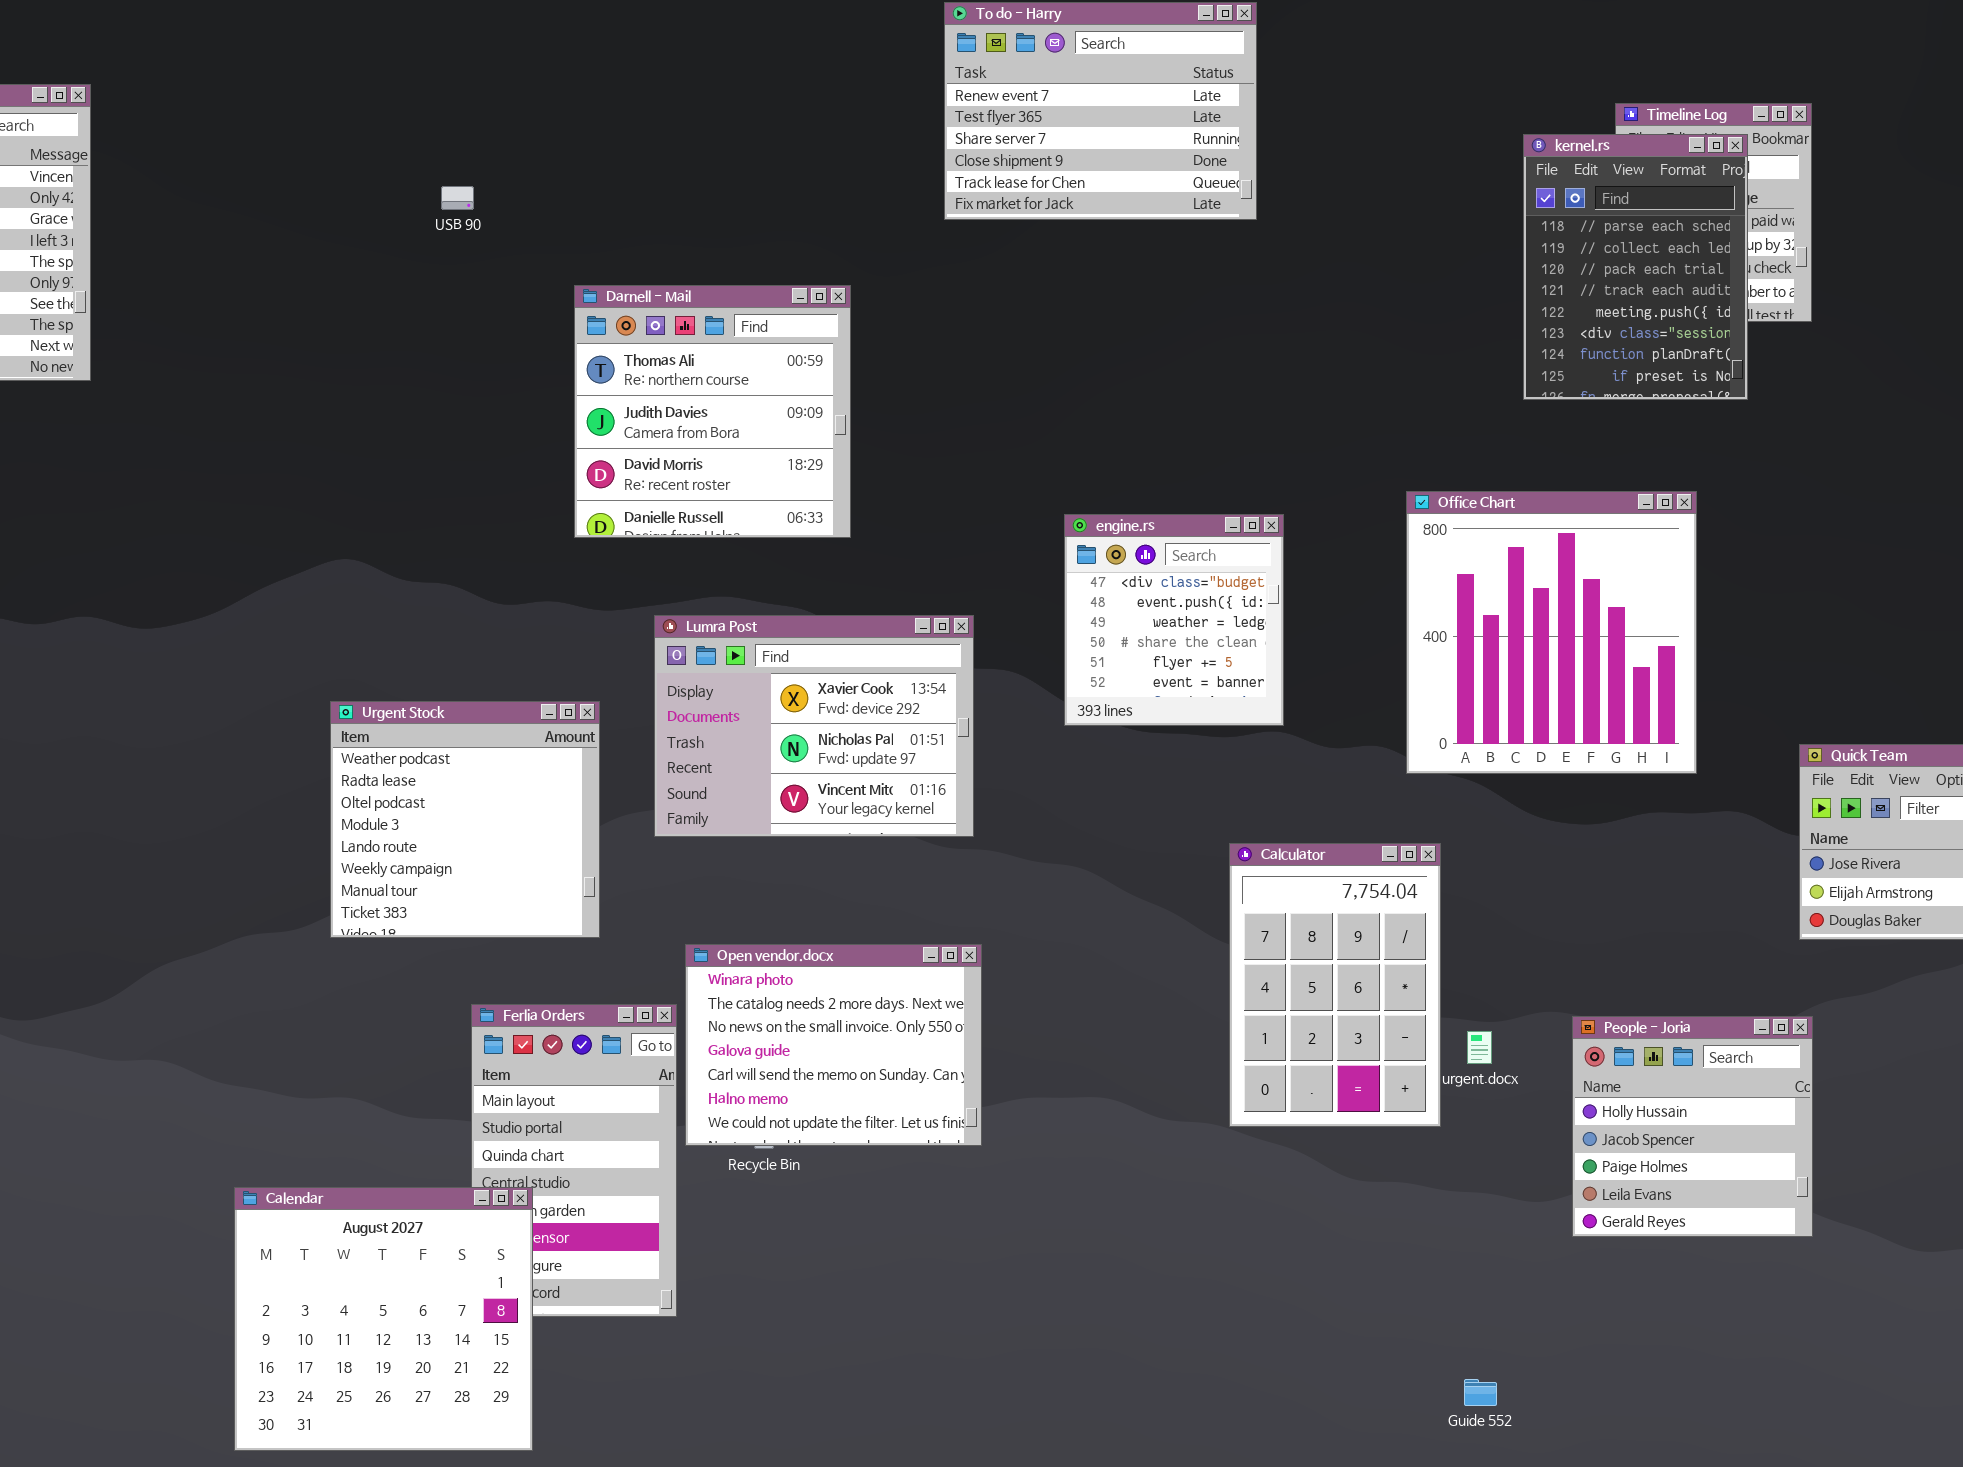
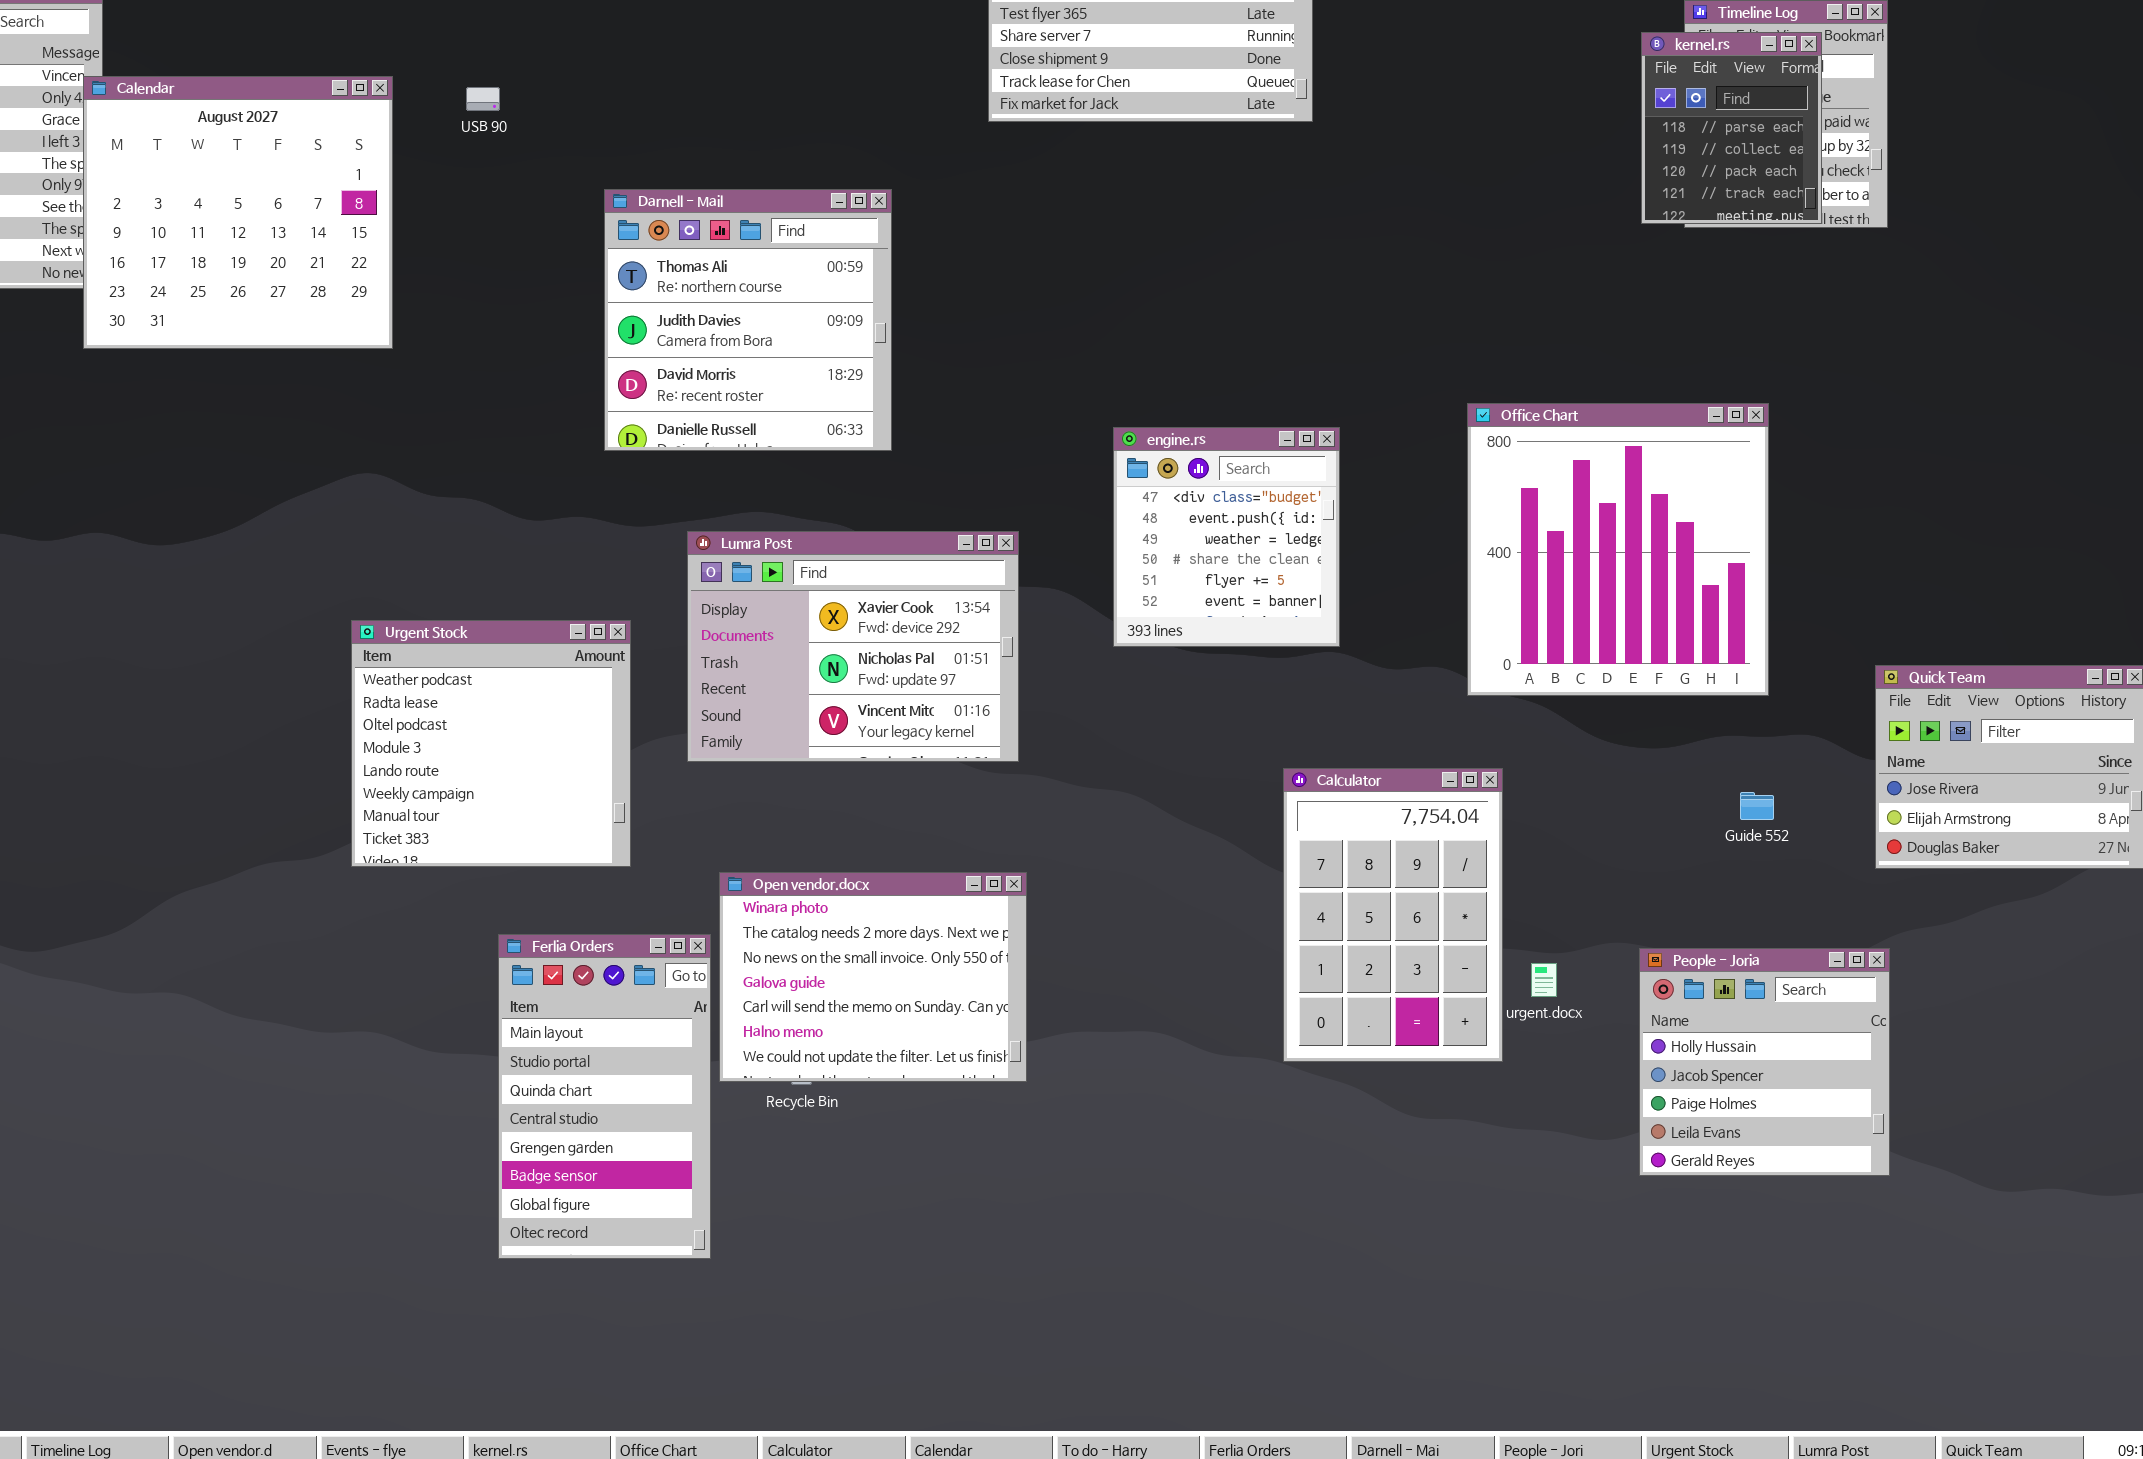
kernel.rs: [1523,134,1748,400] -> [1641,32,1822,224], resized
Calendar: [234,1187,533,1451] -> [83,76,393,349], moved
Guide 552: [1464,1379,1497,1406] -> [1740,792,1774,820], moved

